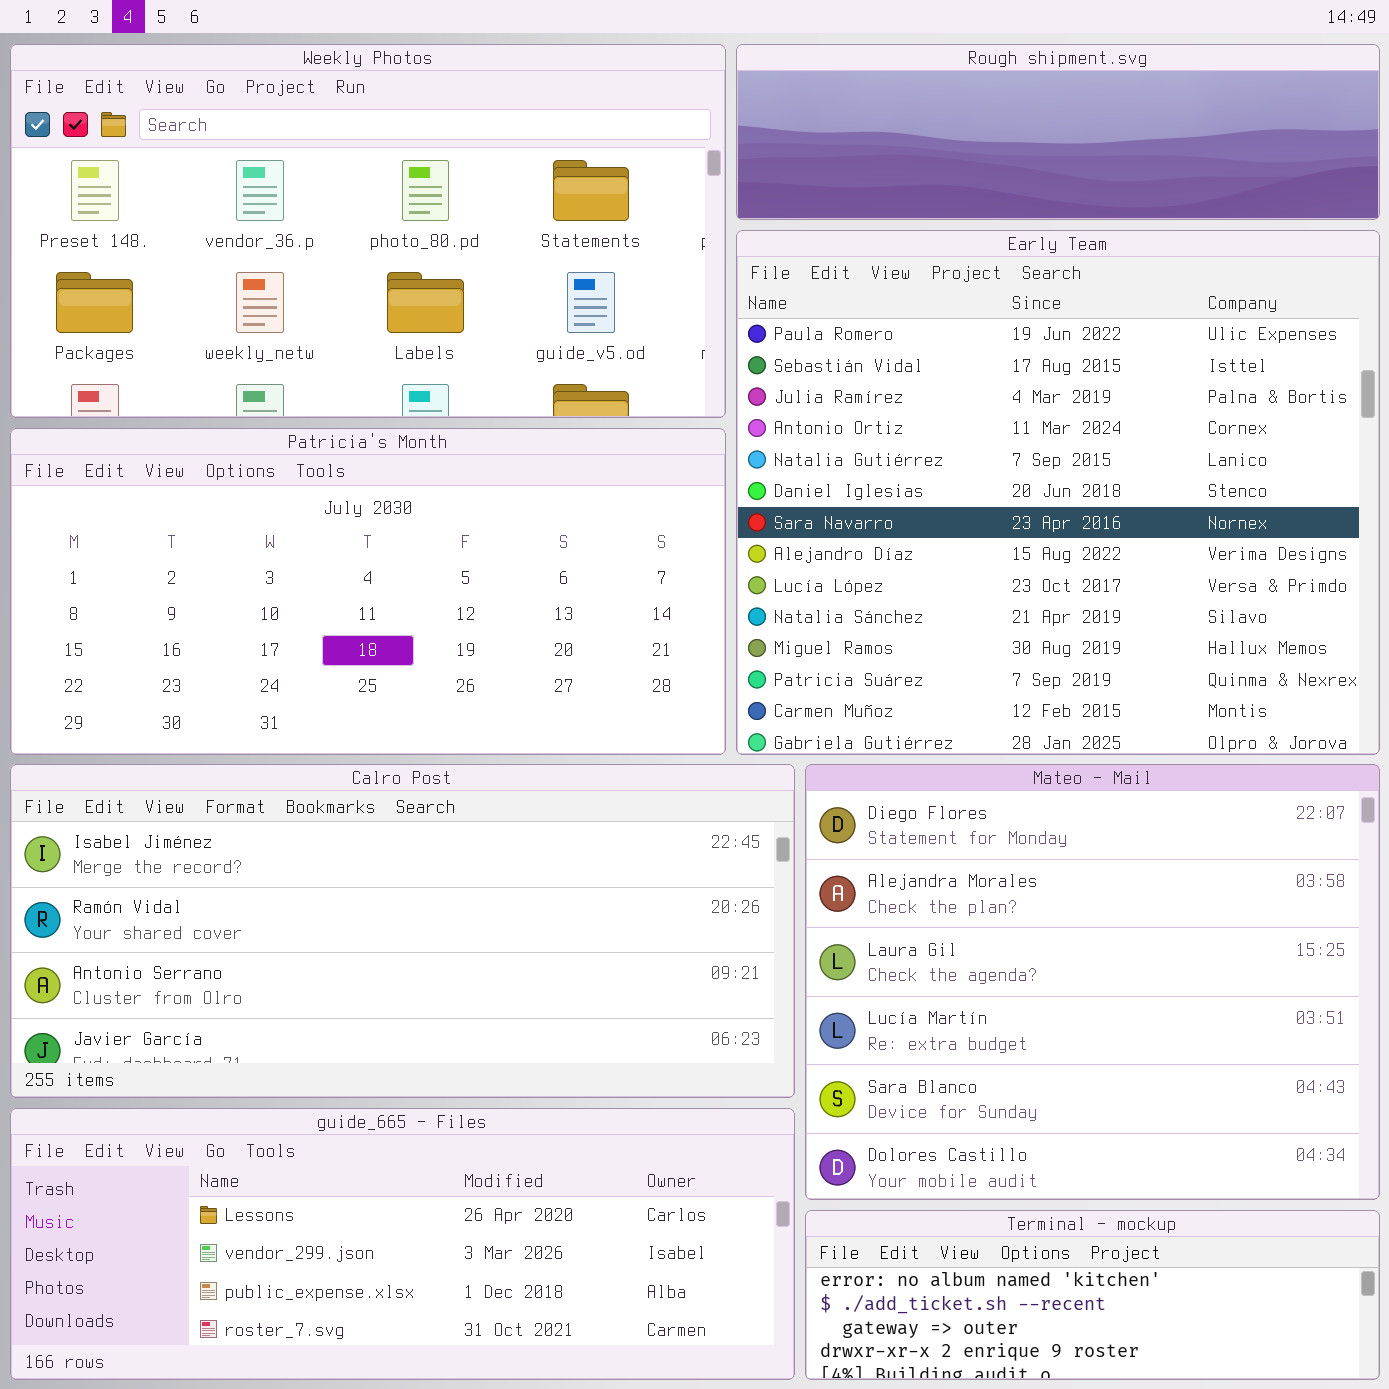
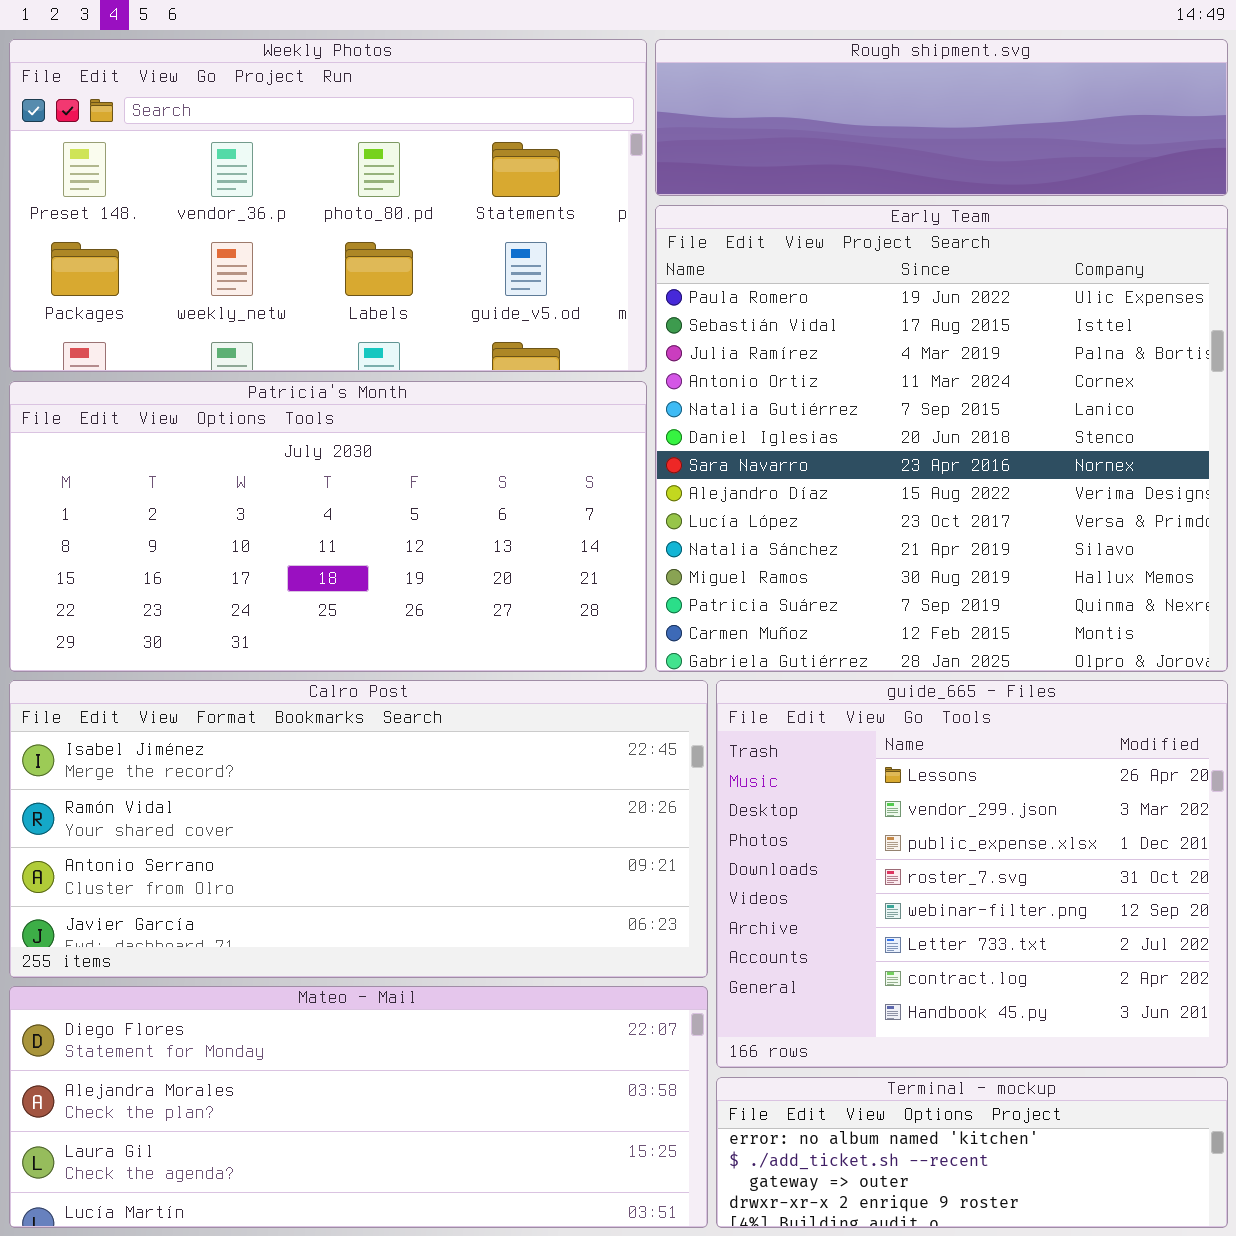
Mateo - Mail: [805,764,1380,1200] -> [9,986,708,1228], moved, resized
guide_665 - Files: [10,1108,795,1380] -> [716,680,1228,1068], moved, resized

